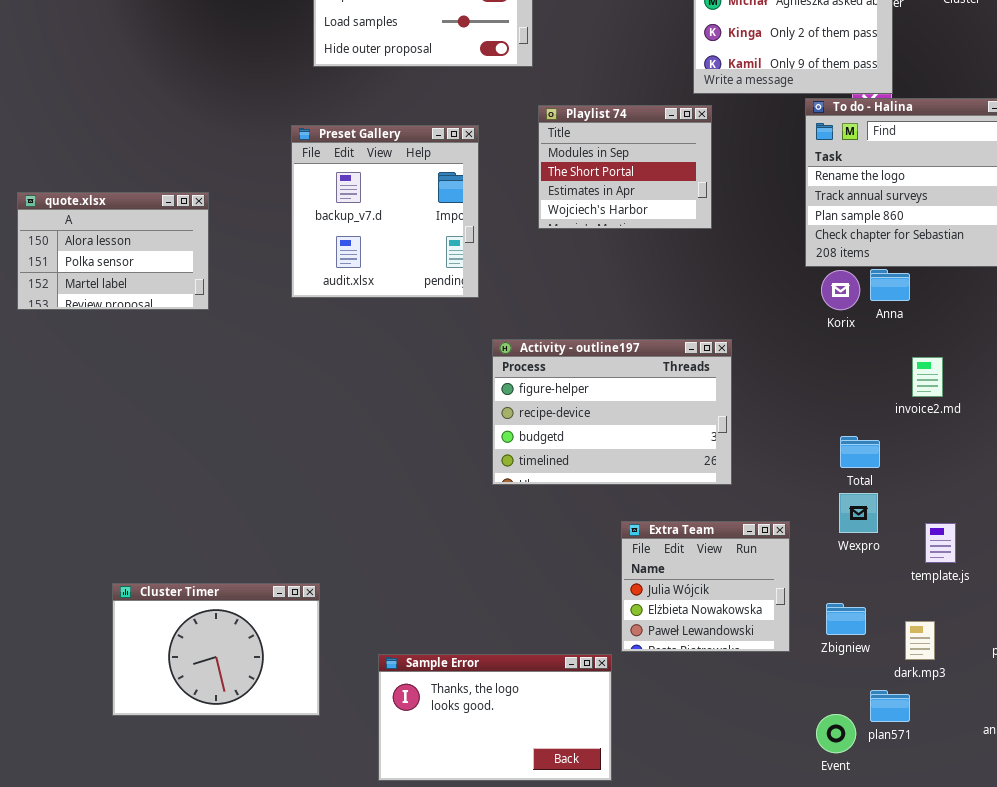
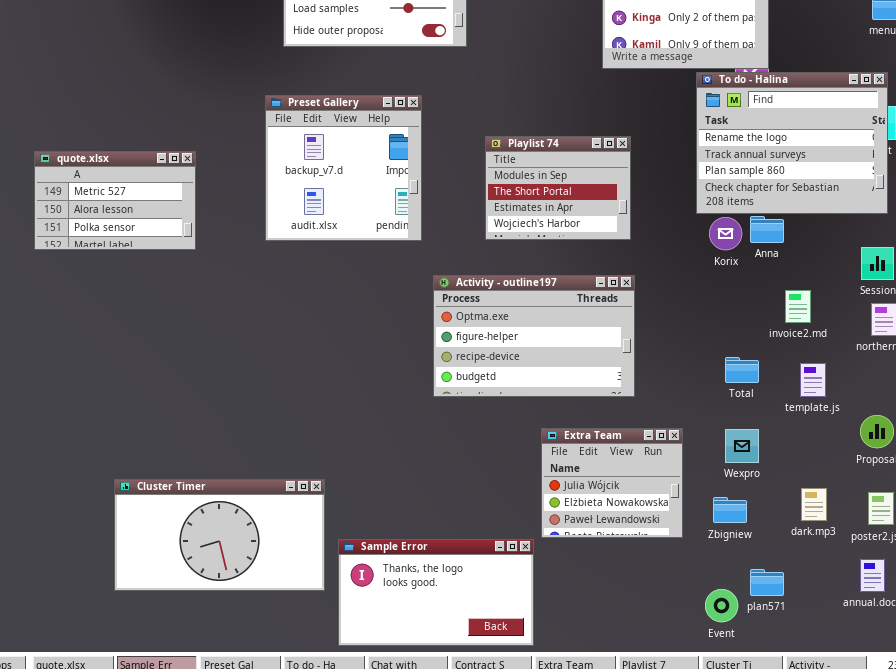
Playlist 74: [538,105,712,229] -> [485,136,631,240], moved
quote.xlsx: [17,192,209,310] -> [34,151,196,250], scrolled up 1 row
Activity - outline197: [492,339,732,485] -> [433,275,635,397], scrolled up 1 row
Wexpro: [839,493,878,533] -> [725,429,759,463], moved
template.js: [925,523,956,563] -> [800,363,826,397], moved
Cluster Timer: [112,583,320,716] -> [114,479,325,591], resized
dark.mp3: [905,621,935,660] -> [801,488,827,521], moved

